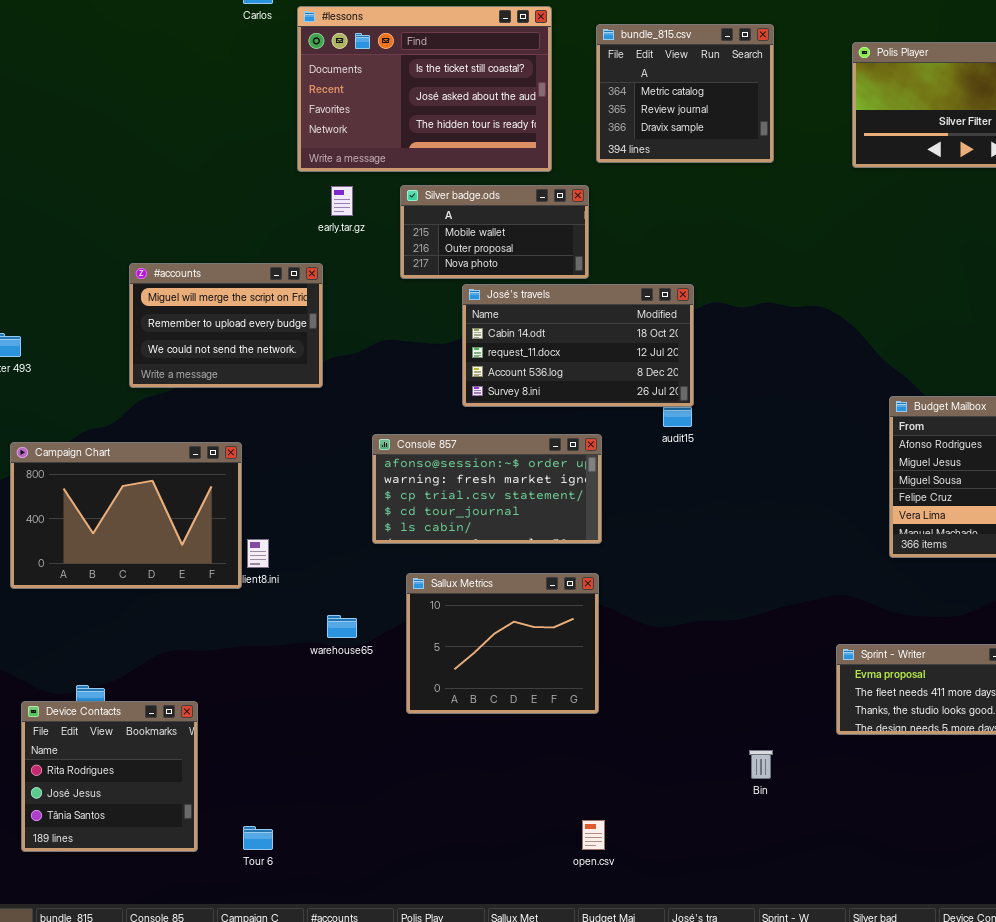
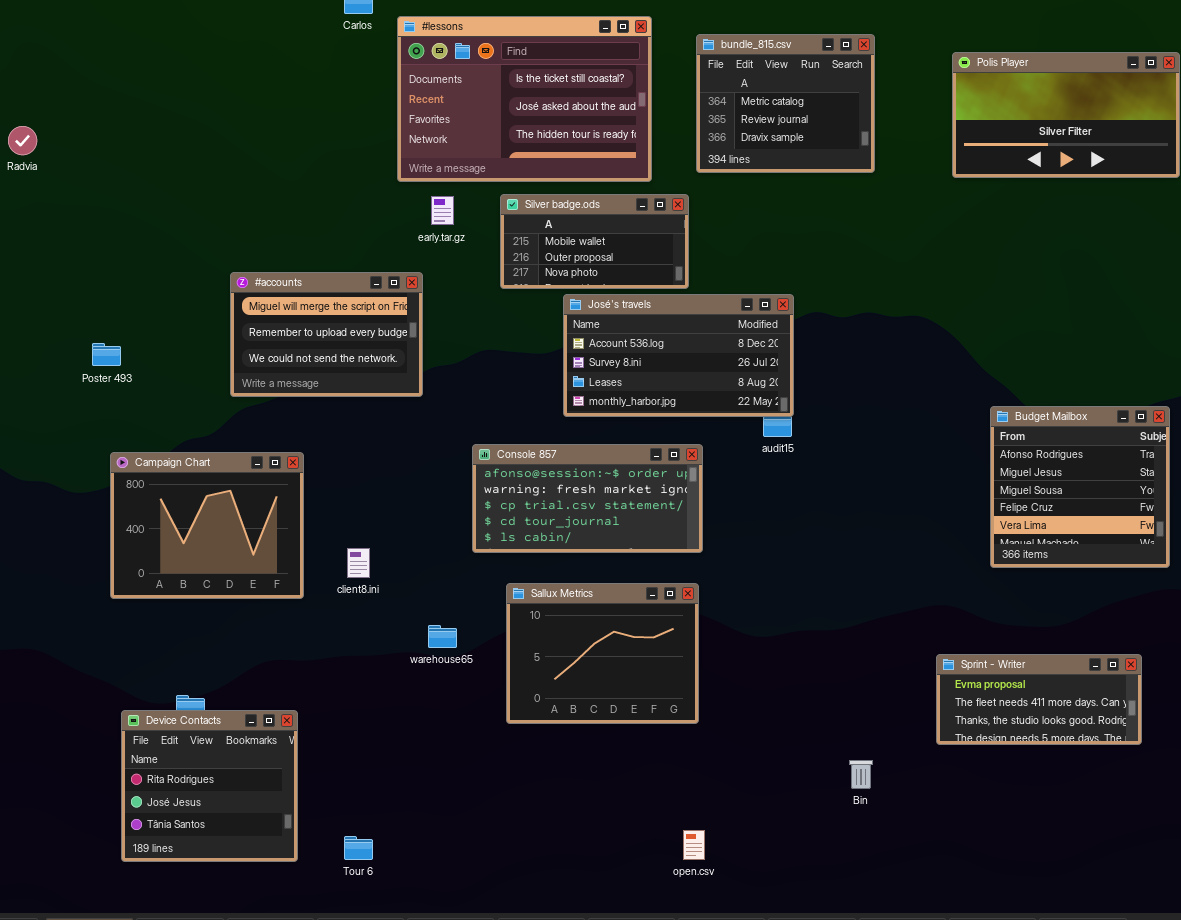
José's travels: [462,284,694,407] -> [563,294,794,417], scrolled down 2 rows
Campaign Chart: [10,442,242,589] -> [110,452,304,599], resized

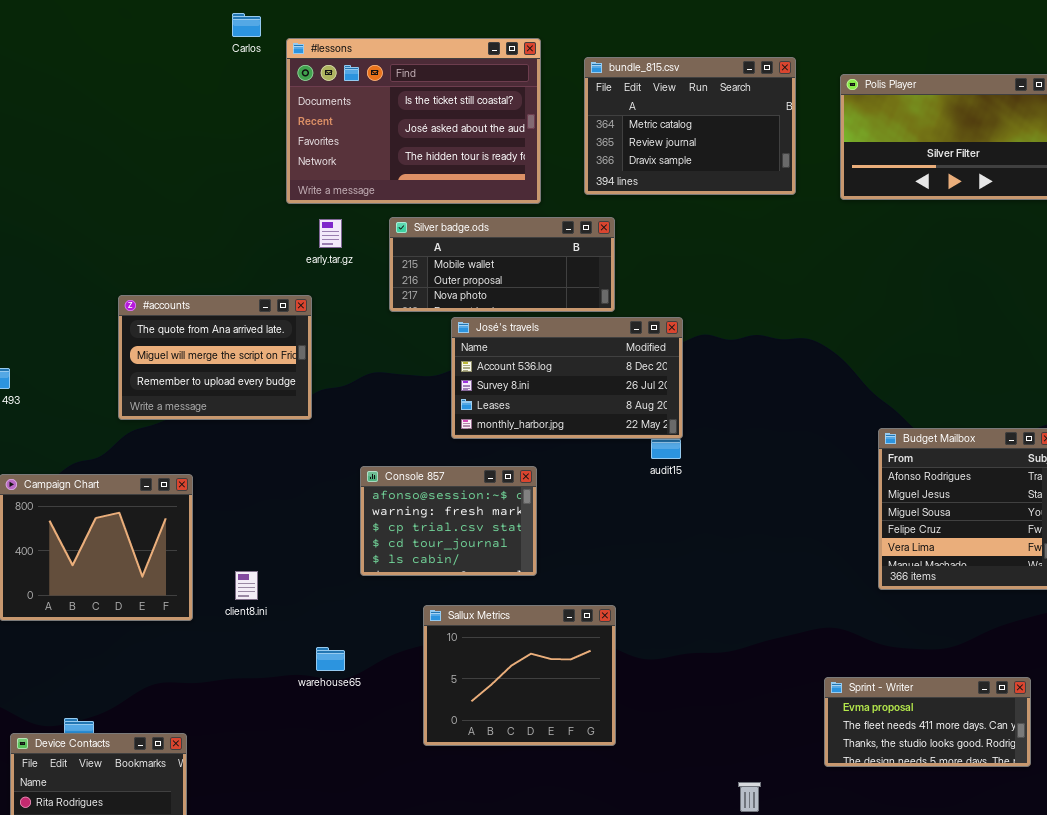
bundle_815.csv: [696,34,875,173] -> [584,57,796,195], resized
Silver badge.ods: [500,194,689,289] -> [389,217,615,312], resized
#accounts: [230,272,423,397] -> [118,295,312,420], scrolled up 1 row
Console 857: [472,444,703,553] -> [360,466,537,576], resized
Sallux Metrics: [506,583,699,724] -> [423,605,616,746], moved

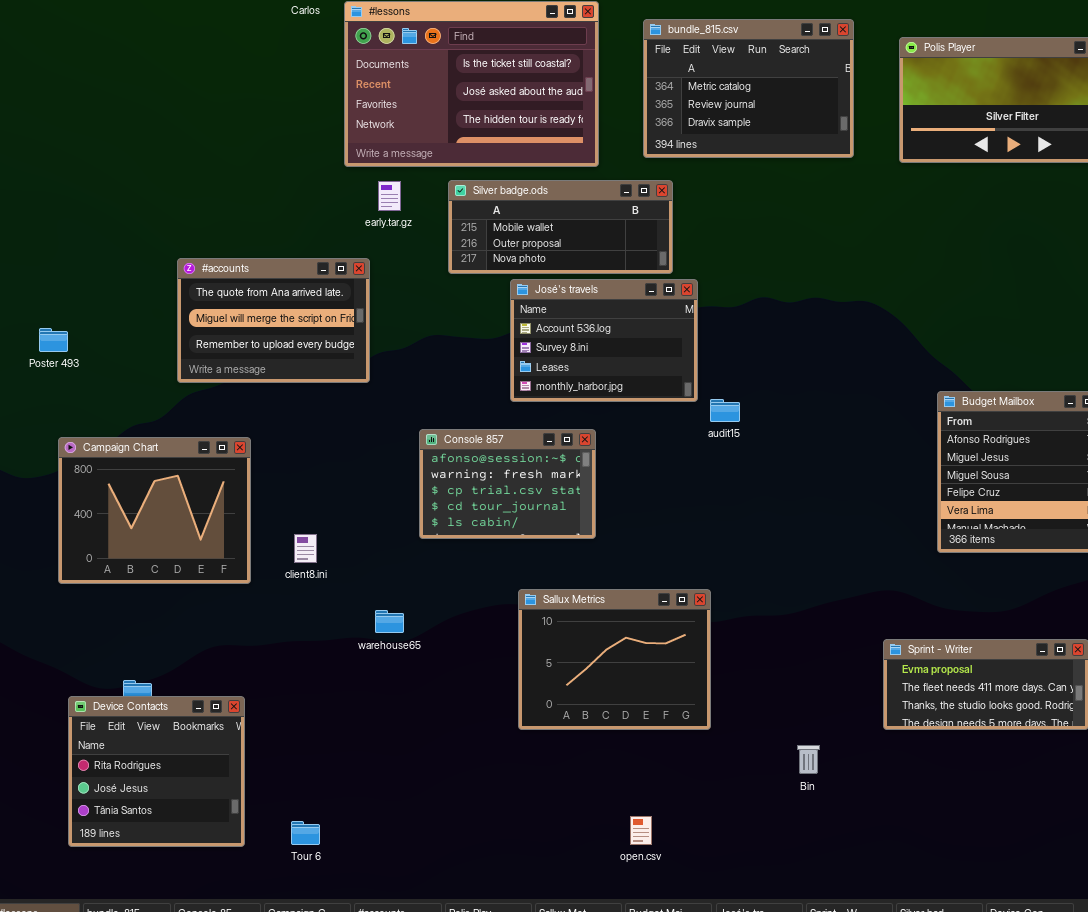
José's travels: [451,317,683,439] -> [510,279,698,402], resized
Sallux Metrics: [423,605,616,746] -> [518,589,711,730], moved

